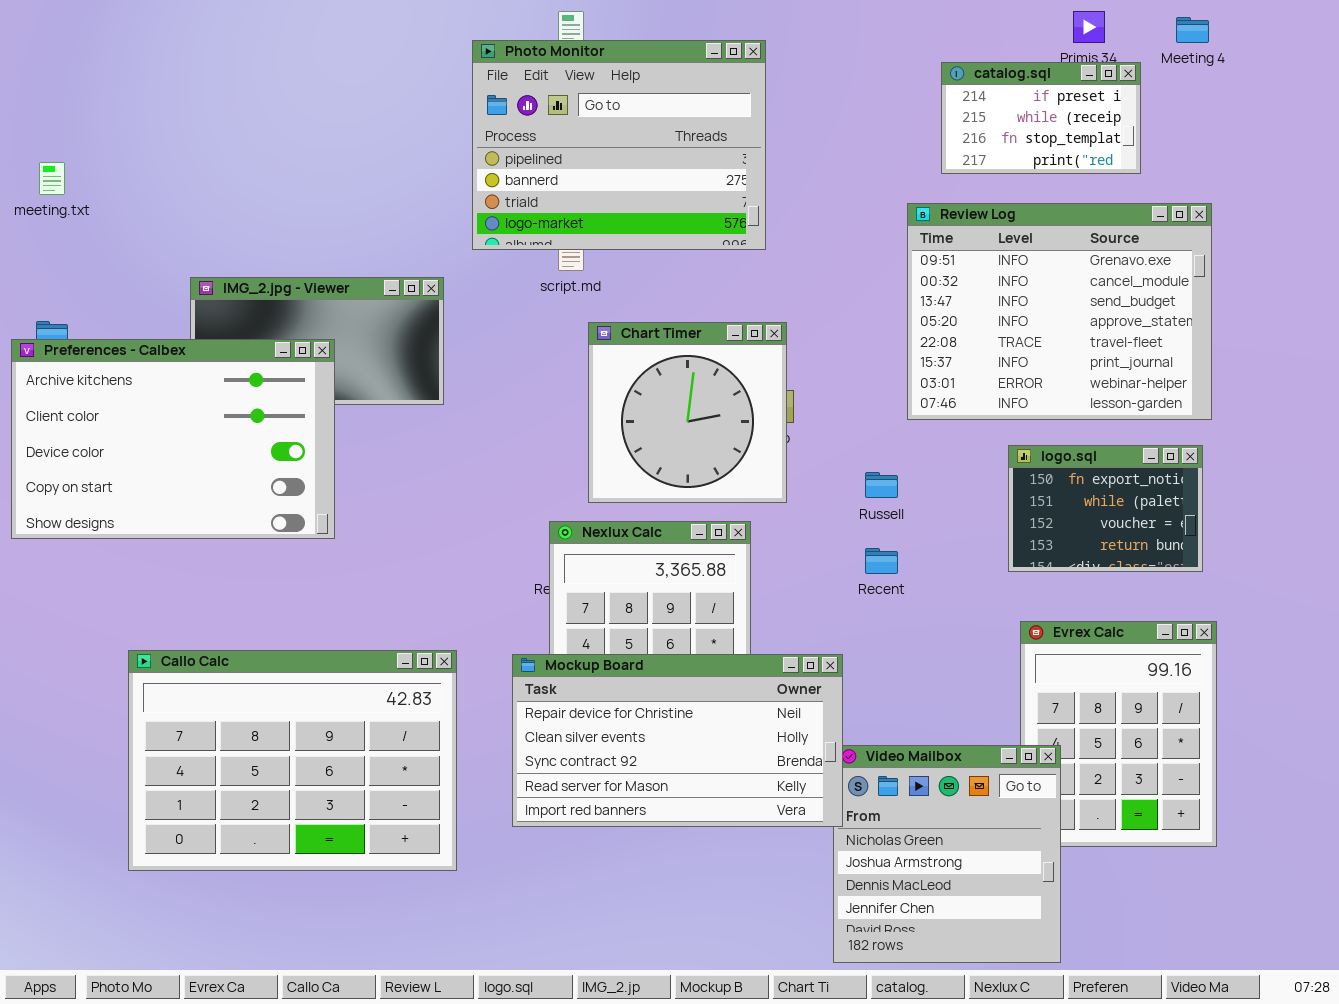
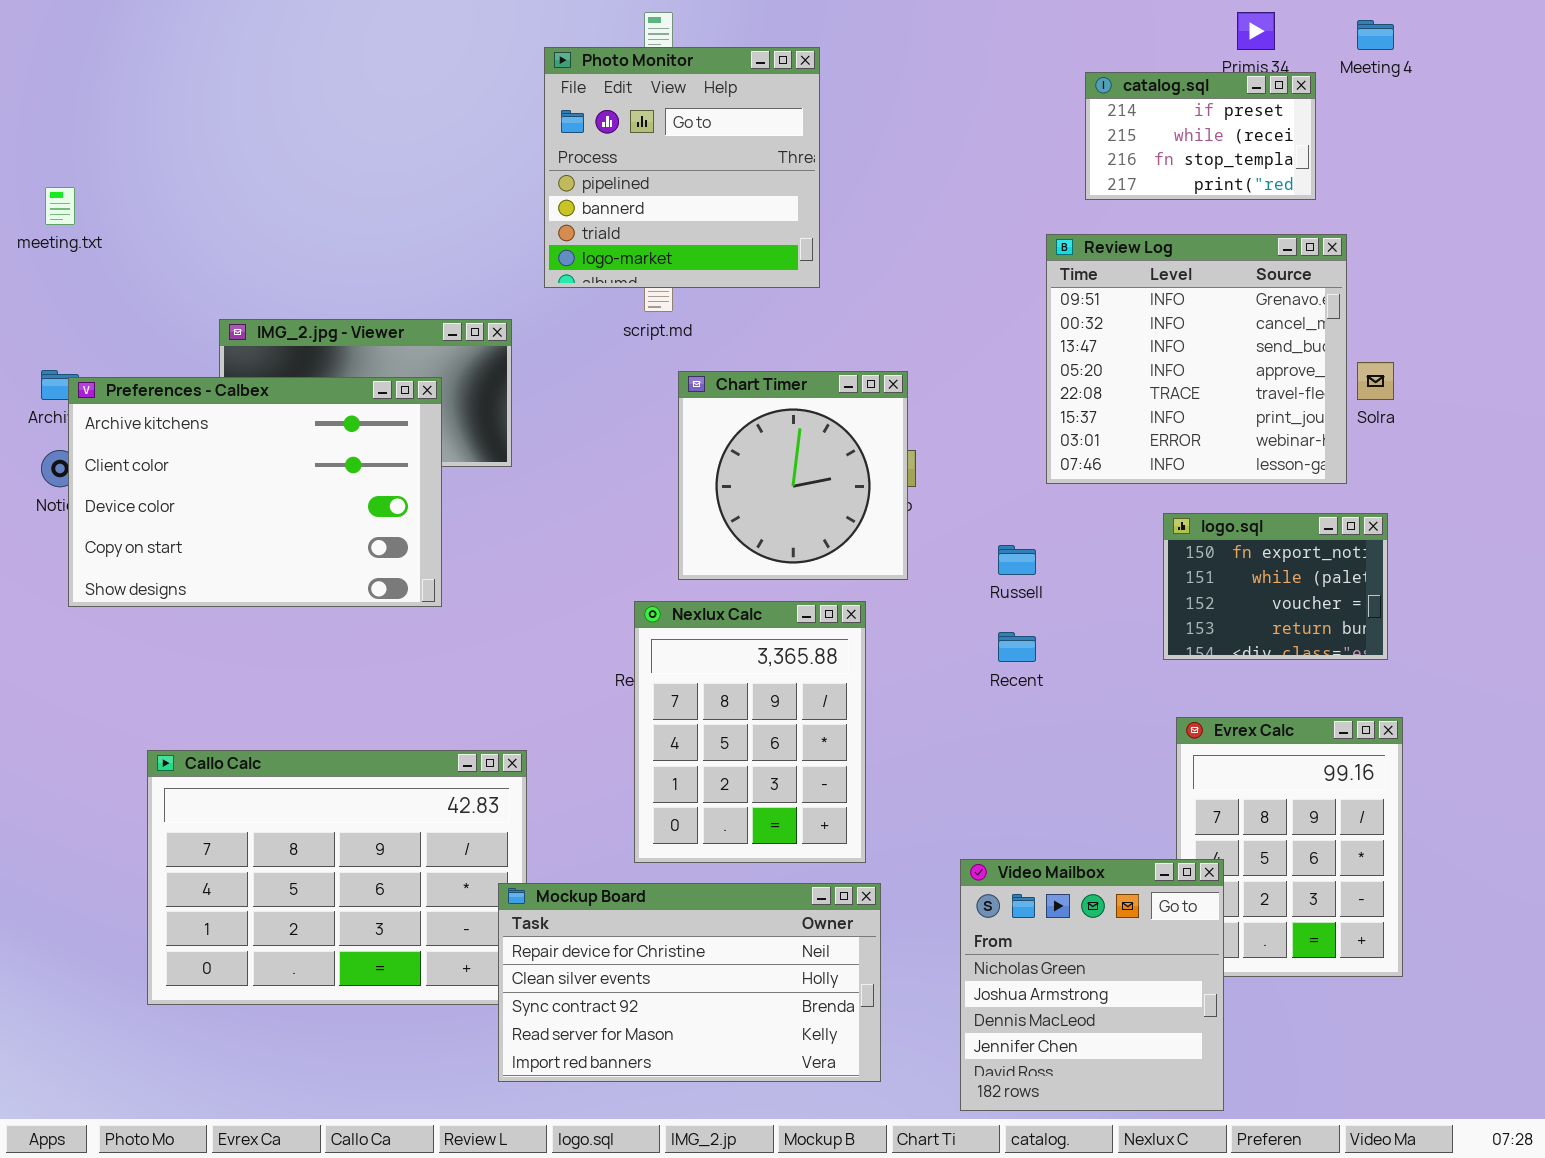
Photo Monitor: [472,40,766,250] -> [544,47,820,288], resized
Review Log: [907,203,1212,420] -> [1046,234,1347,484], resized
Preferences - Calbex: [11,339,335,539] -> [68,377,442,607], moved
Mockup Board: [512,654,843,827] -> [498,883,881,1082], moved

